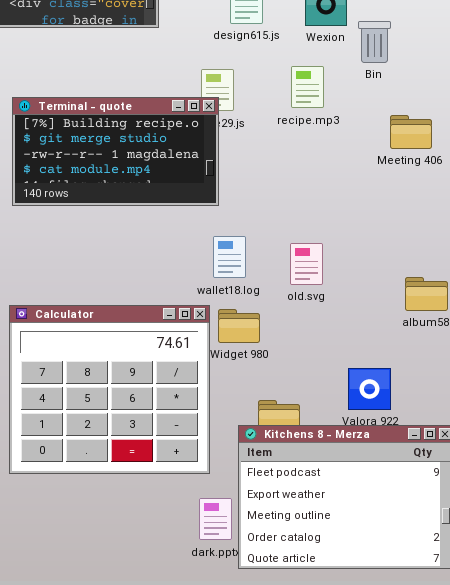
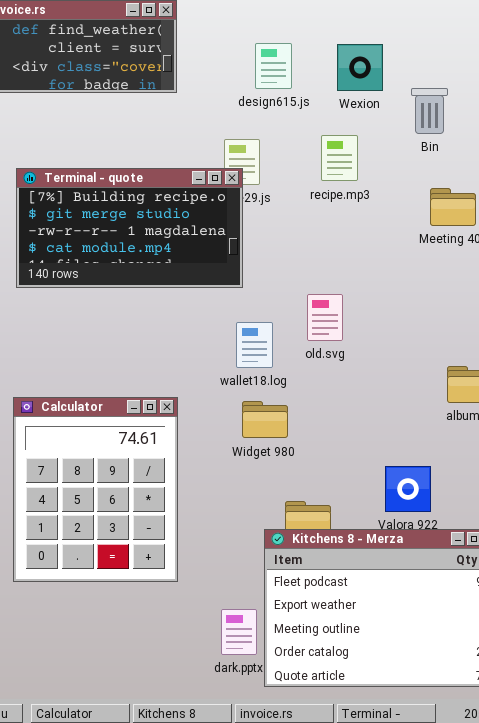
Bin: [358,21,391,63] -> [411,88,448,134], moved
old.svg: [290,243,323,285] -> [307,294,343,341], moved
Calculator: [9,305,210,474] -> [13,397,178,582], resized

